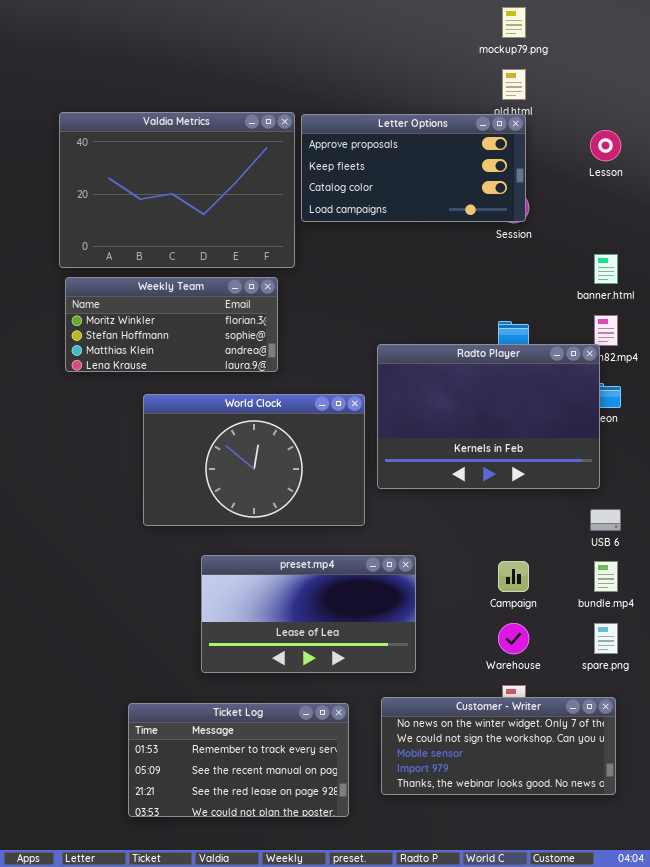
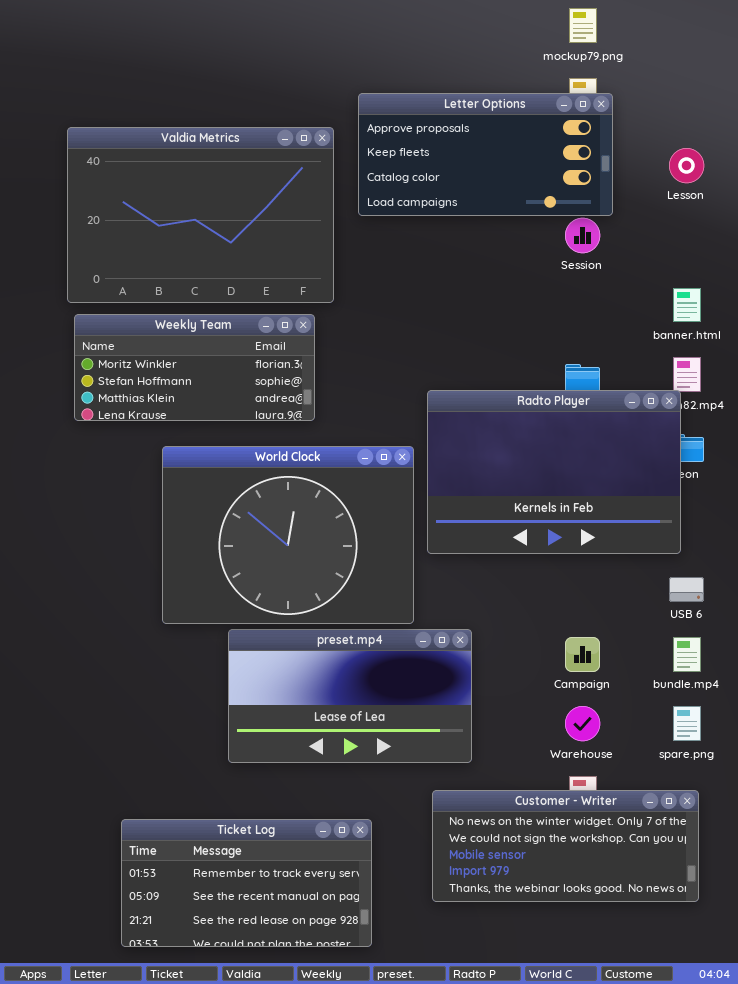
Letter Options: [301,114,526,222] -> [358,93,613,216], moved
World Clock: [143,394,365,526] -> [162,446,414,624], resized
Ticket Log: [128,703,349,817] -> [121,819,372,947], moved

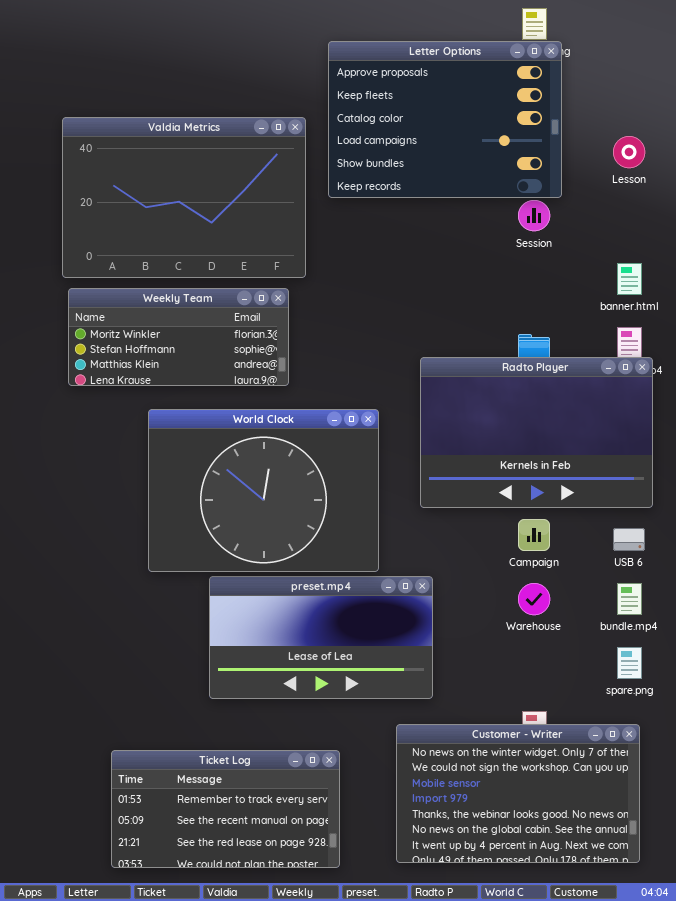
Letter Options: [358,93,613,216] -> [328,41,562,198], resized
Radto Player: [427,390,681,554] -> [420,357,653,508], moved
Campaign: [565,637,600,672] -> [518,519,550,551], moved
Warehouse: [565,706,600,741] -> [518,583,550,615], moved
Customer - Writer: [432,790,699,902] -> [396,724,640,863], resized

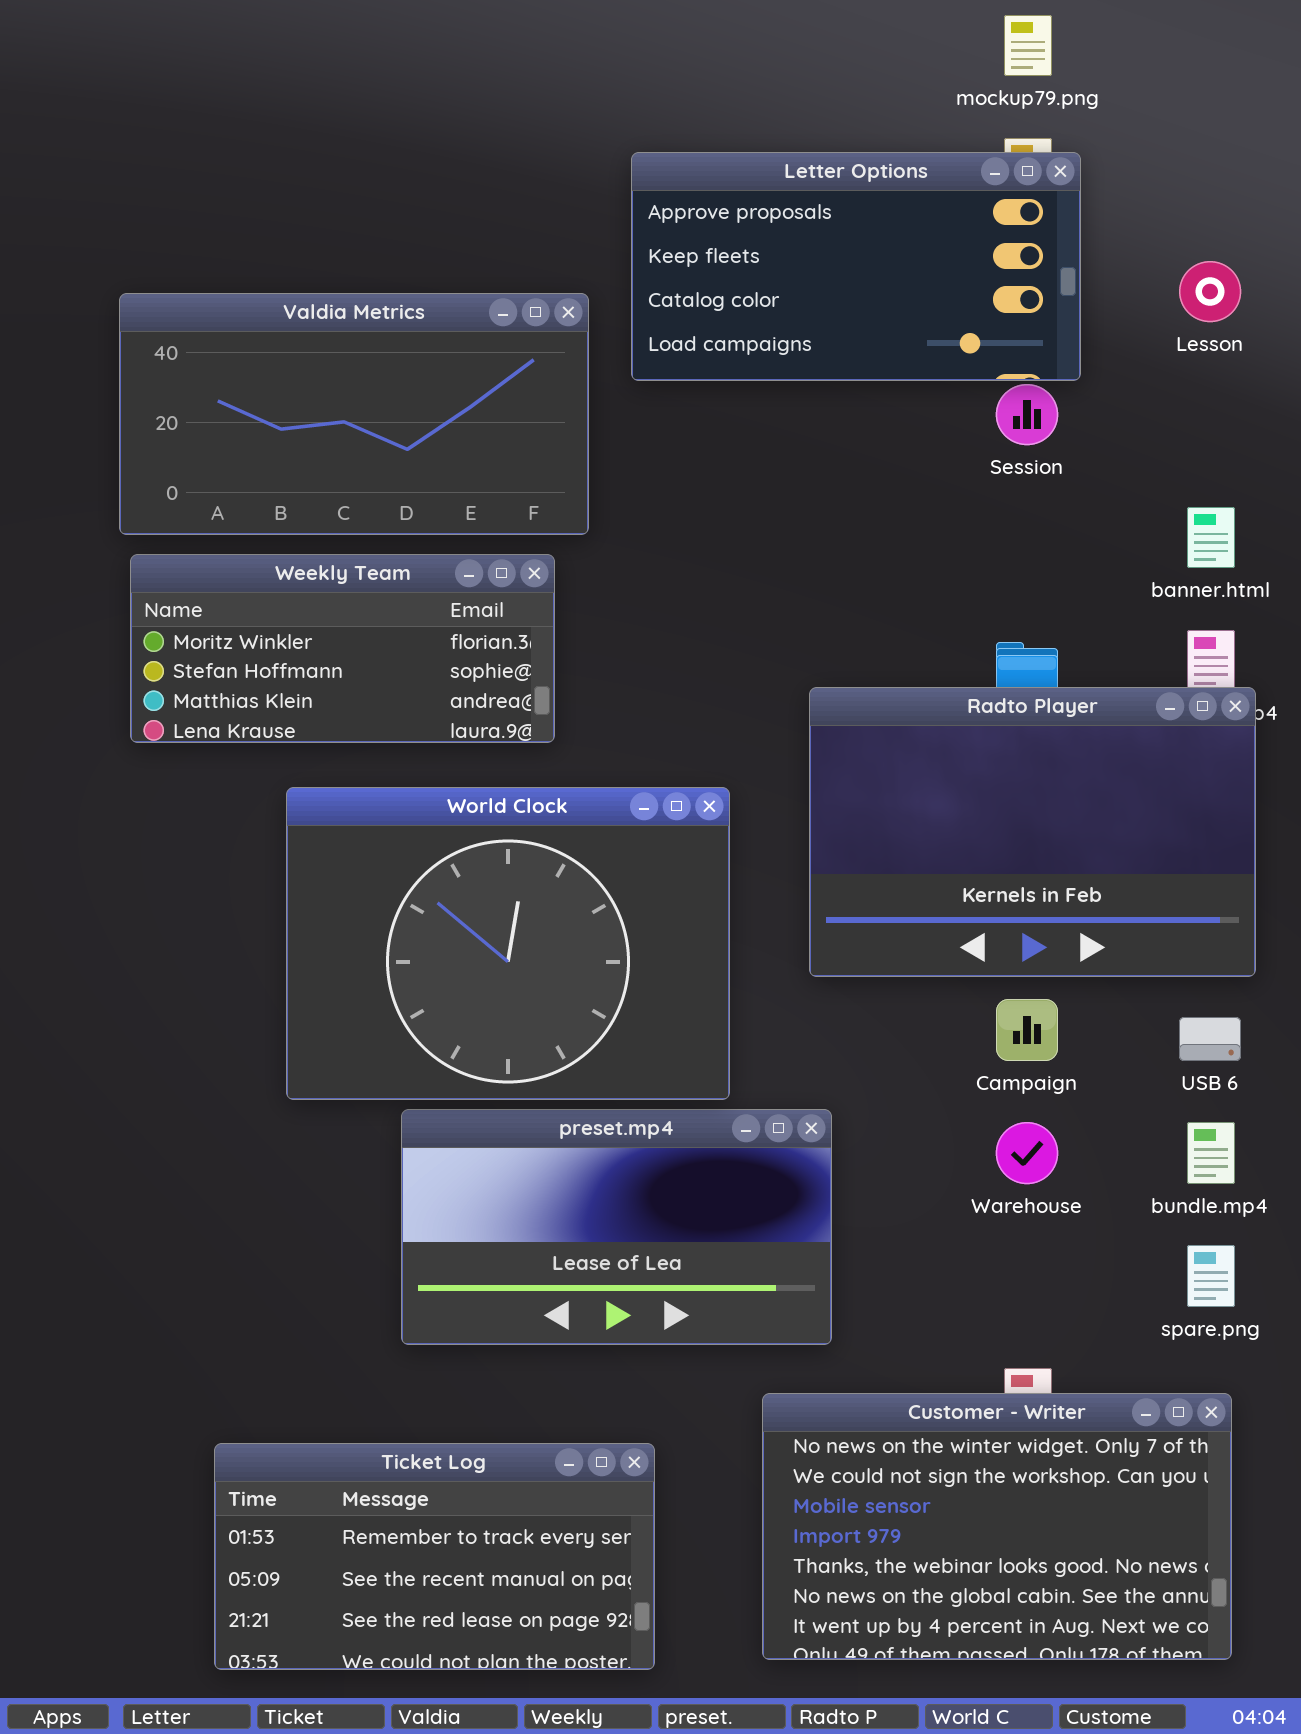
Letter Options: [328,41,562,198] -> [631,152,1081,381], resized
Valdia Metrics: [62,117,306,278] -> [119,293,589,535], resized

